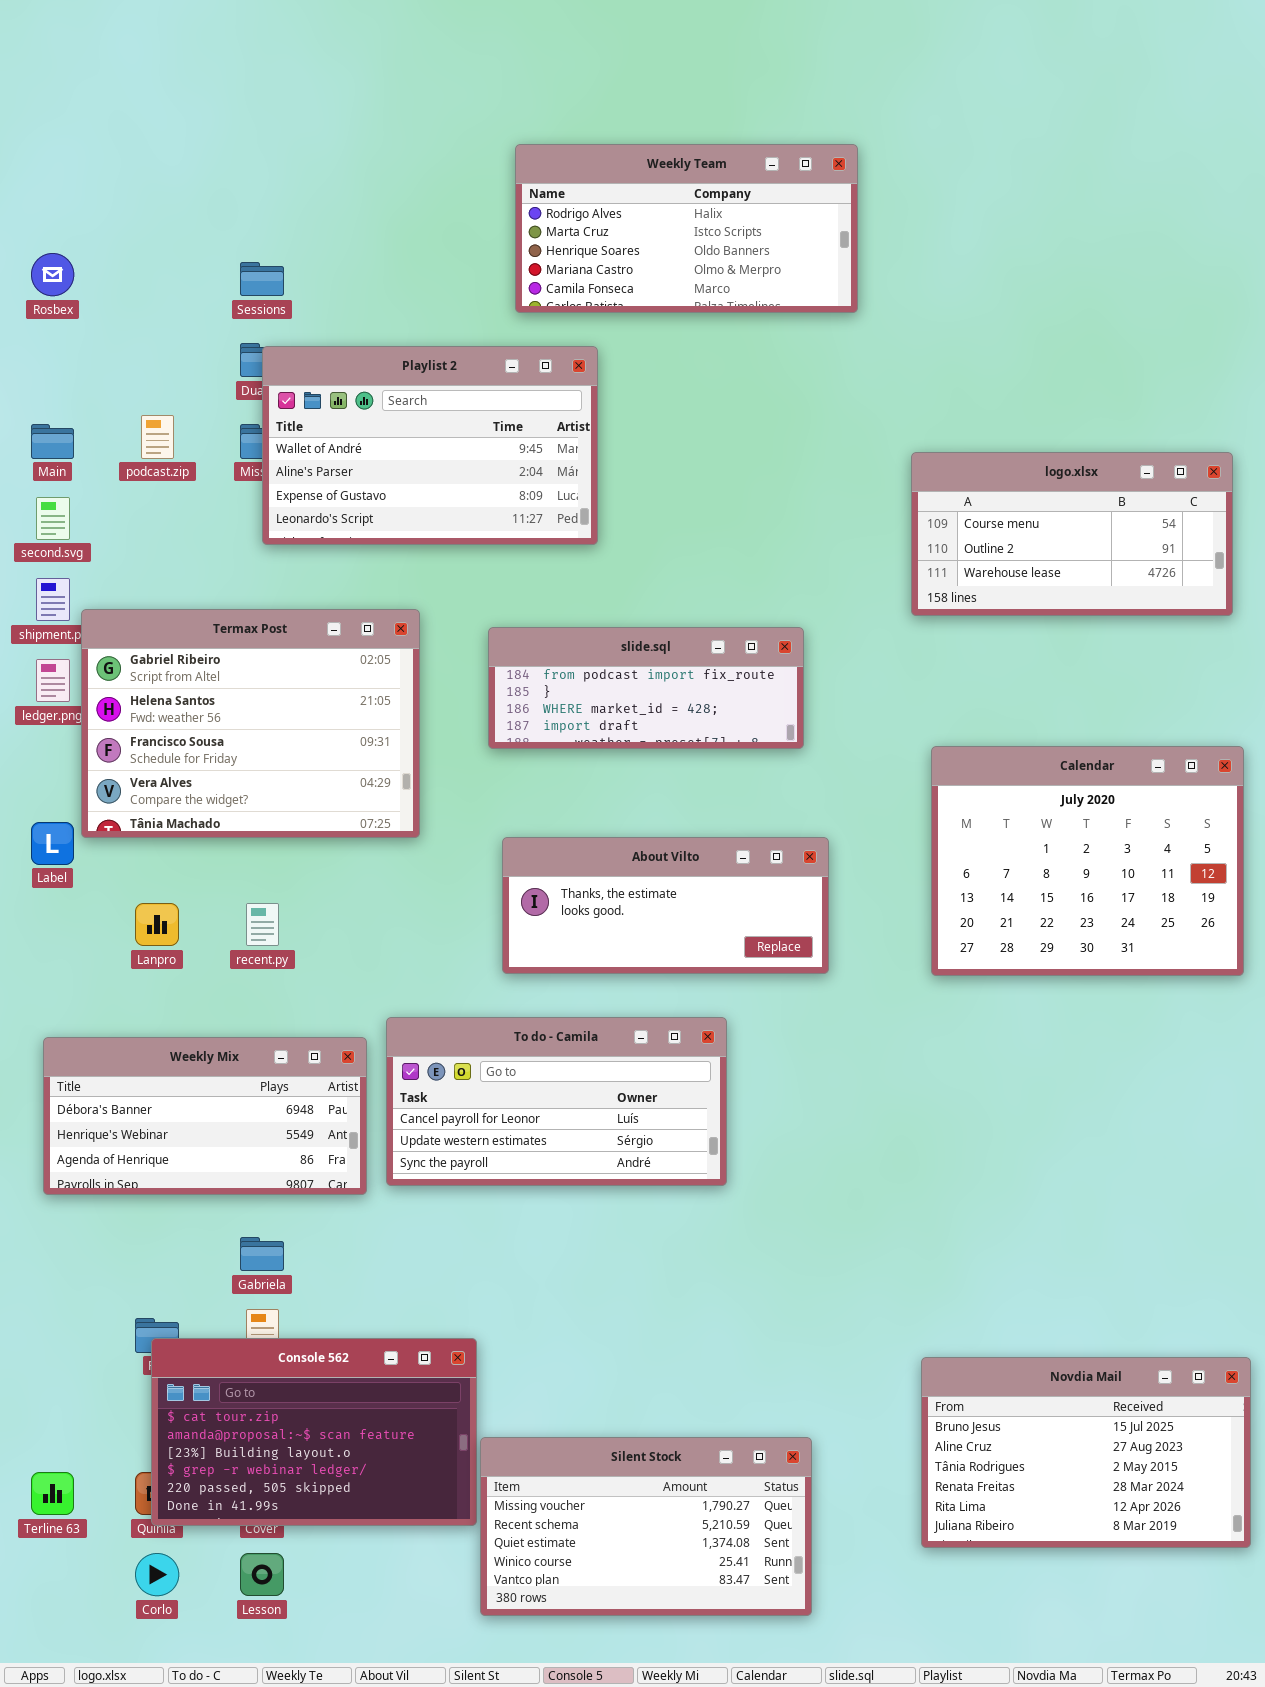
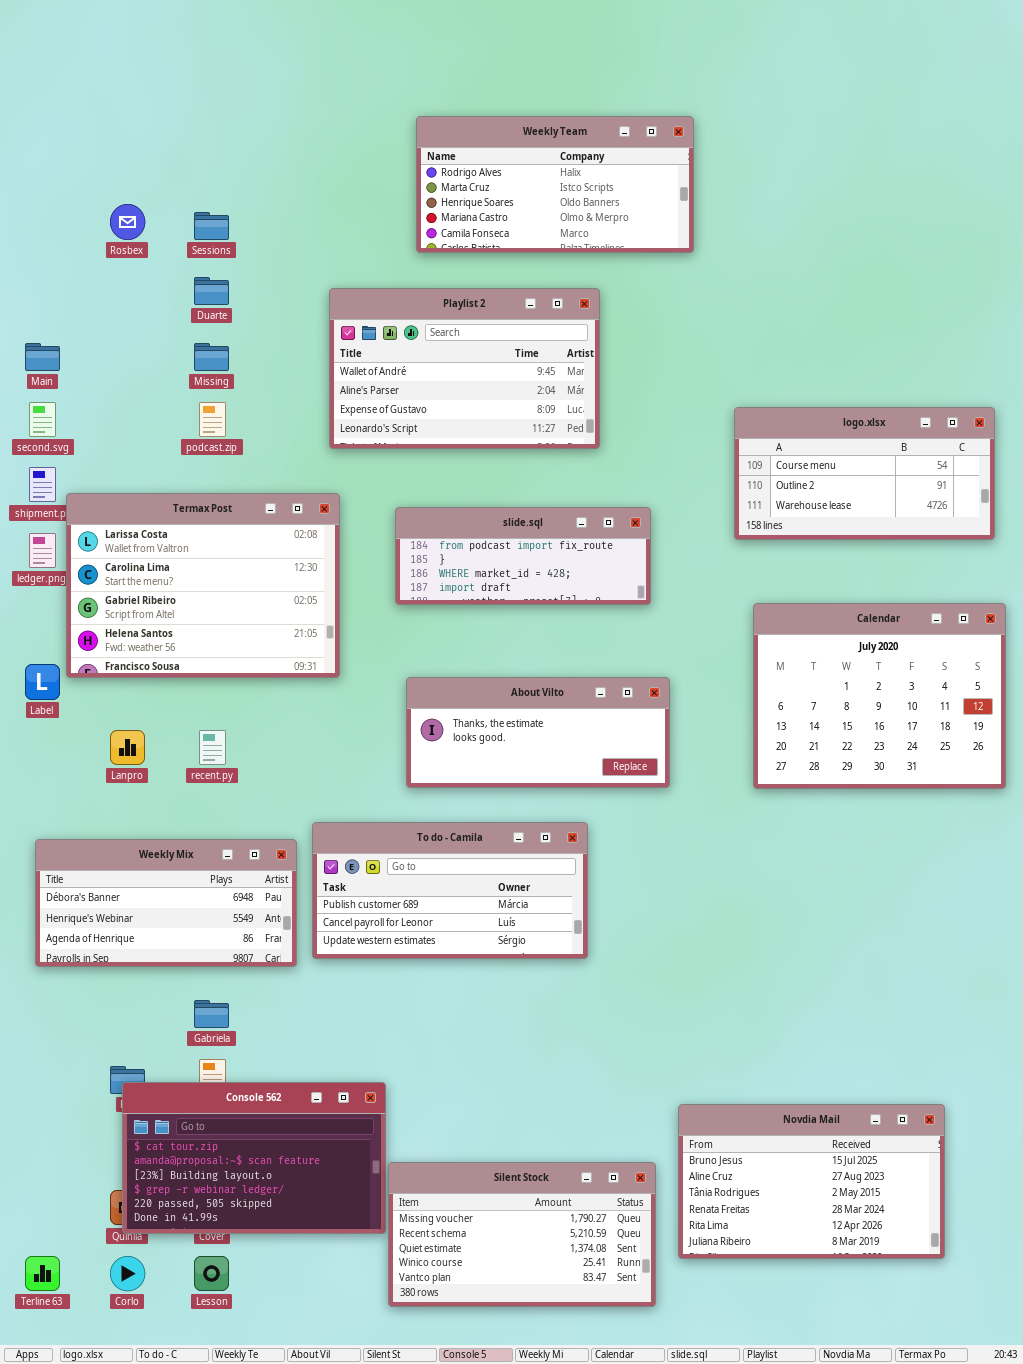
Rosbex: [31,253,74,296] -> [110,204,145,240], moved
Playlist 2: [262,346,598,545] -> [329,288,600,449], moved
podcast.zip: [141,415,174,459] -> [199,402,226,437], moved
logo.xlsx: [911,452,1233,616] -> [734,407,995,540], moved
Termax Post: [81,609,420,838] -> [66,493,340,678], scrolled up 2 rows
To do - Camila: [386,1017,727,1186] -> [312,822,588,959], scrolled up 1 row
Novdia Mail: [921,1357,1251,1548] -> [678,1104,945,1259], moved
Terline 63: [31,1472,74,1515] -> [25,1256,60,1291], moved

